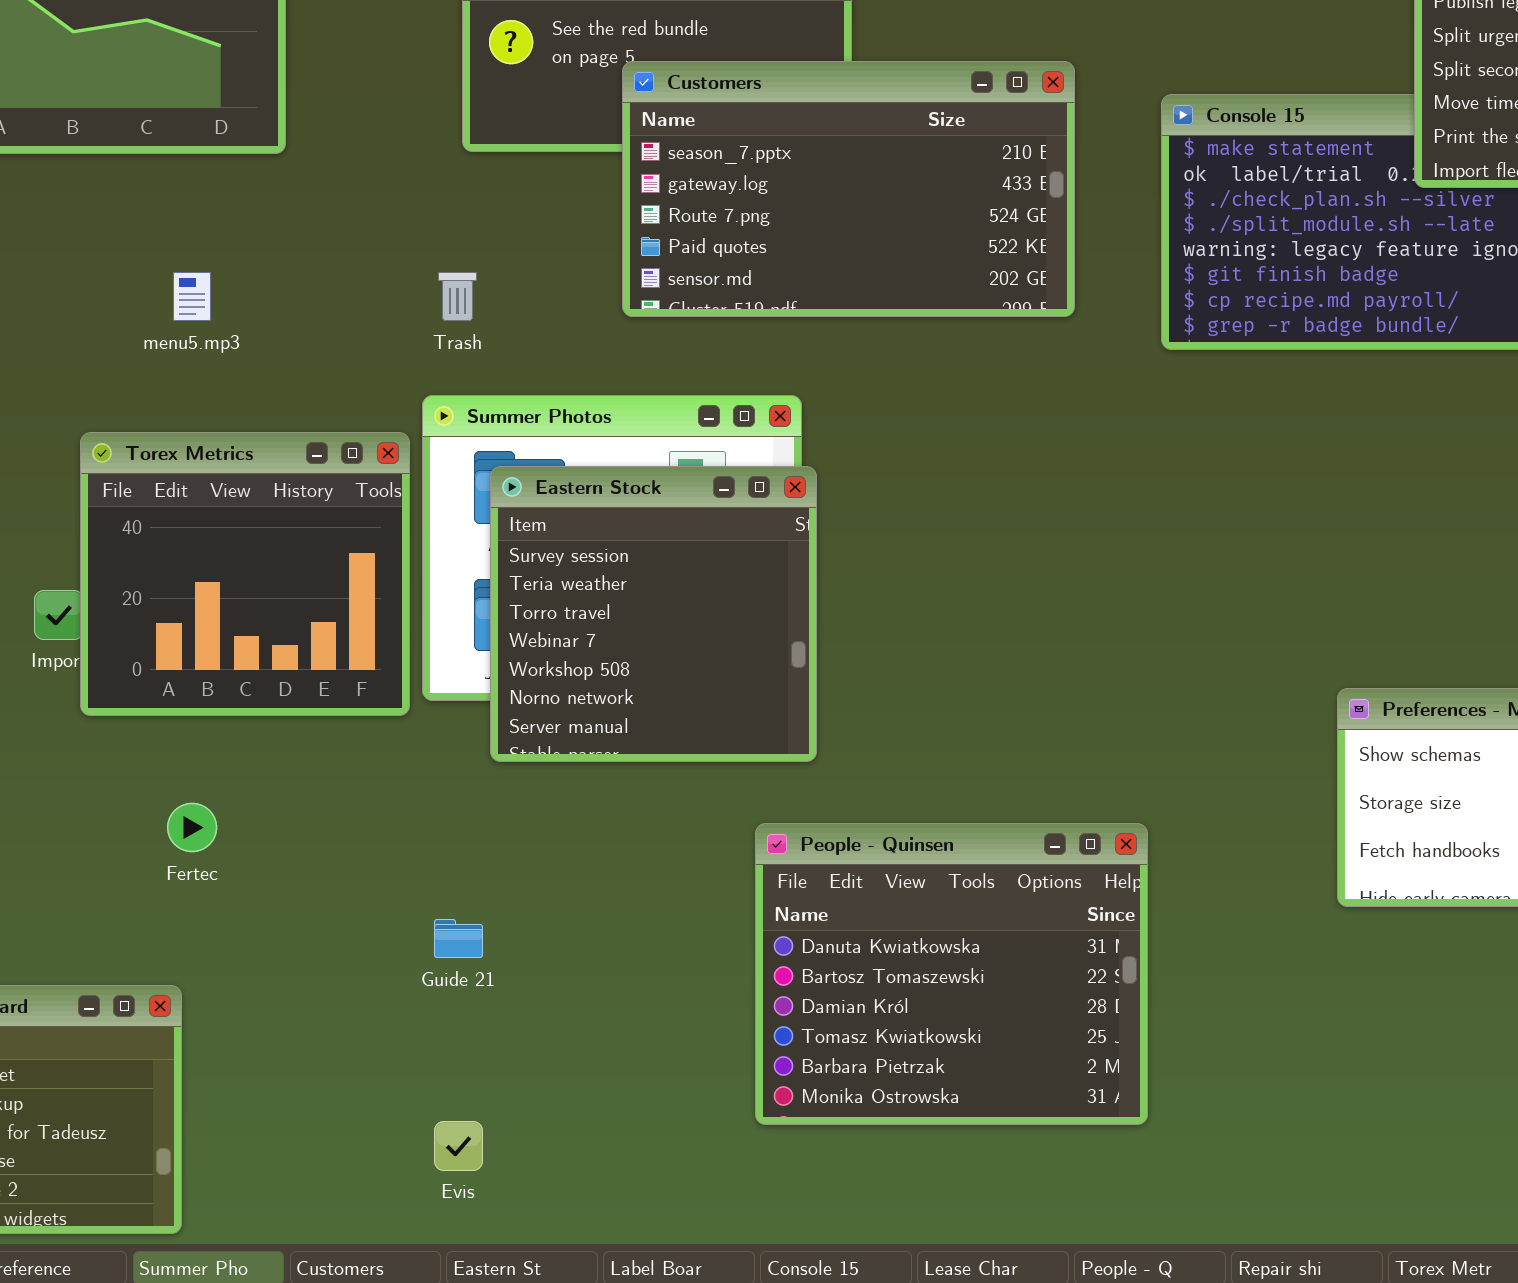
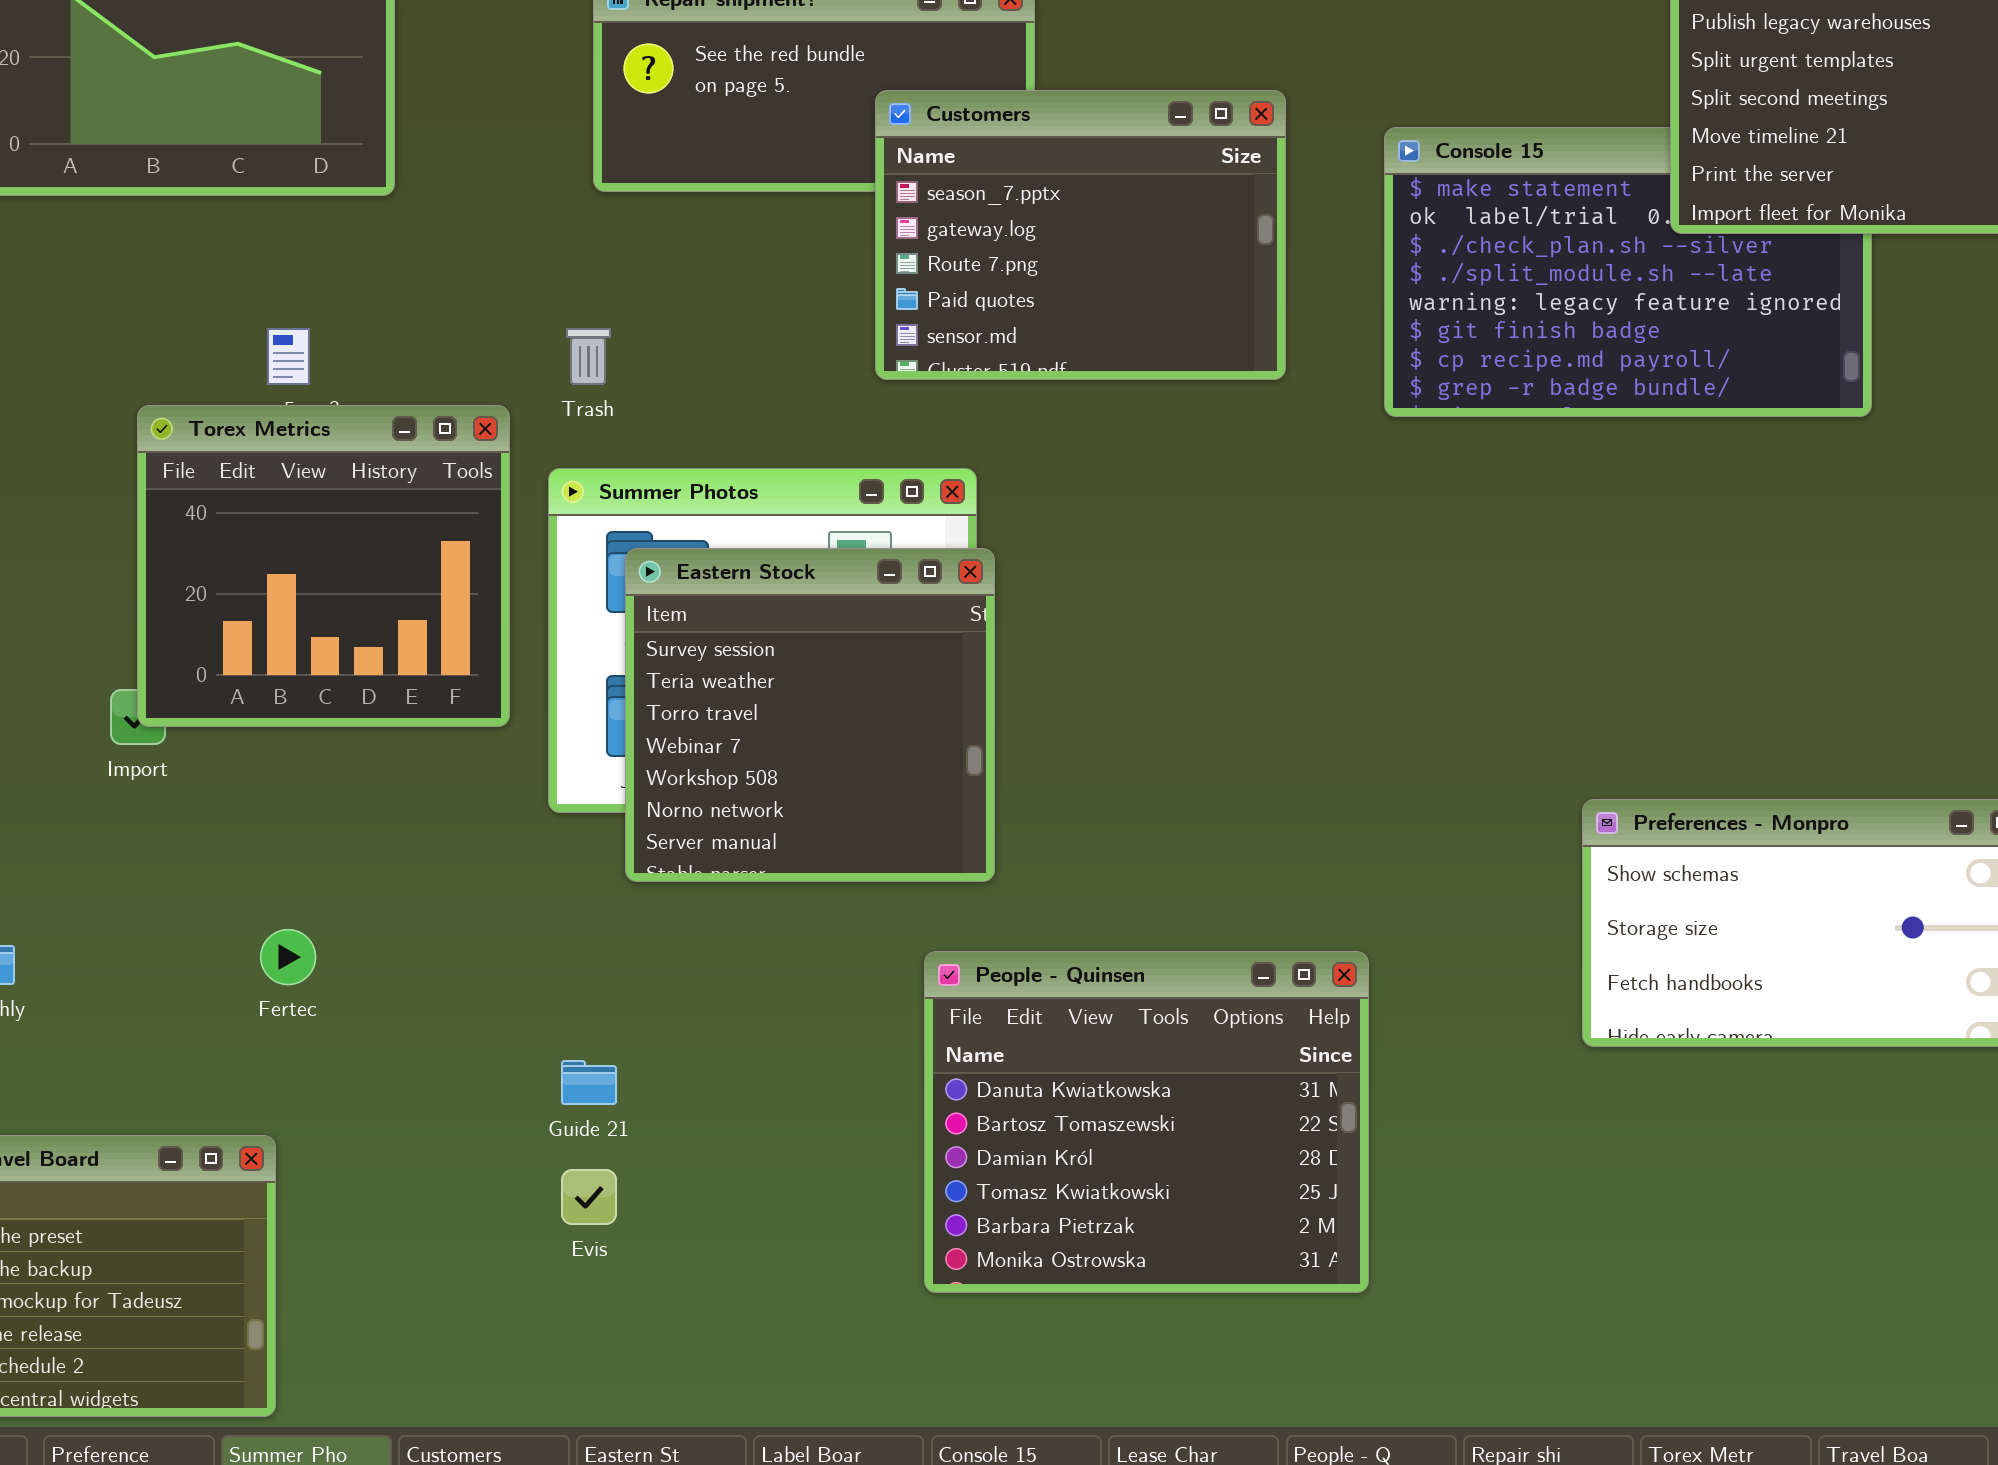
Customers: [622,61,1075,317] -> [875,90,1286,380], resized
Torex Metrics: [80,432,410,716] -> [137,405,510,727], moved
Evis: [434,1121,483,1171] -> [561,1169,617,1225], moved

